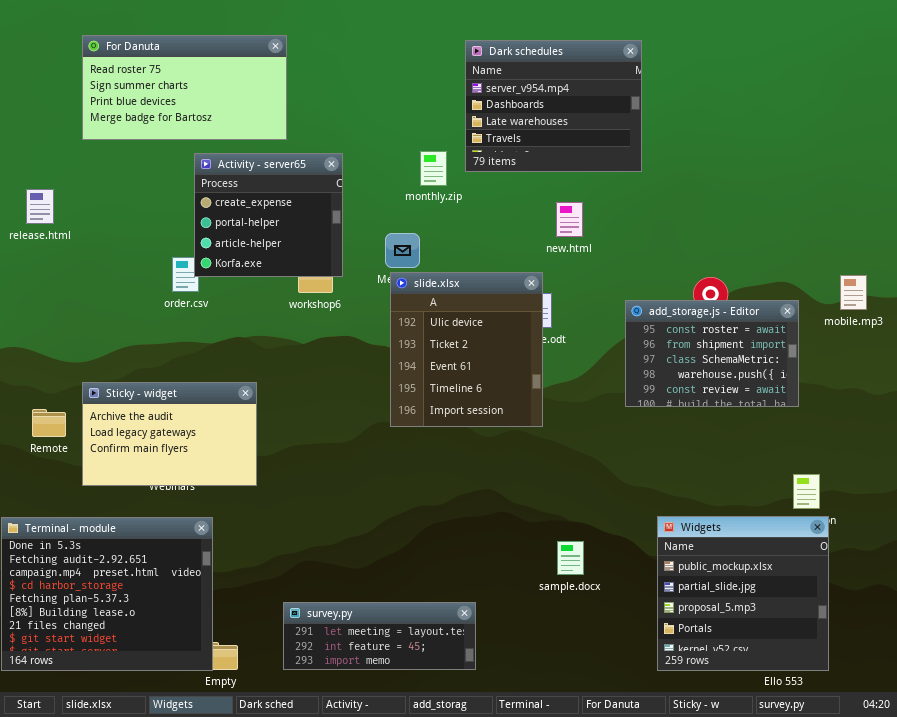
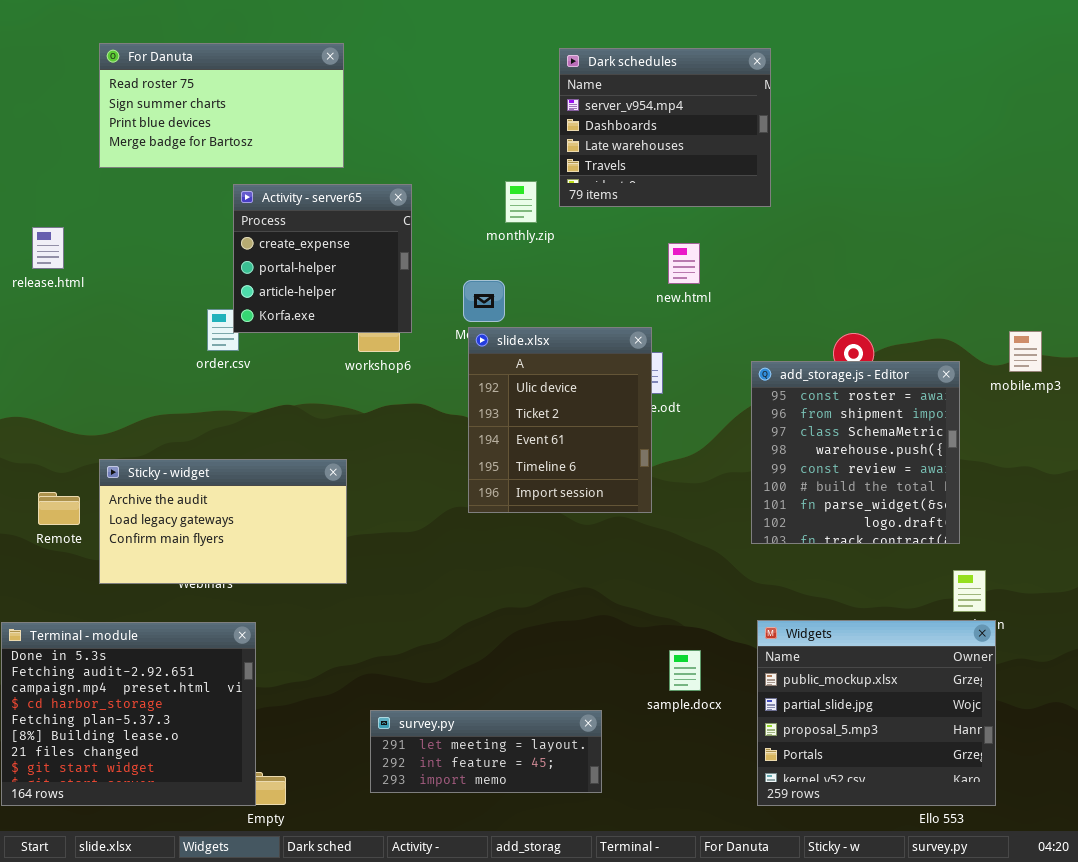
add_storage.js - Editor: [625,300,799,407] -> [751,361,960,544], resized
Sticky - widget: [82,382,257,486] -> [99,459,347,584], resized
Widgets: [657,516,829,671] -> [757,620,996,806], resized
survey.py: [283,602,476,670] -> [370,710,602,793], moved

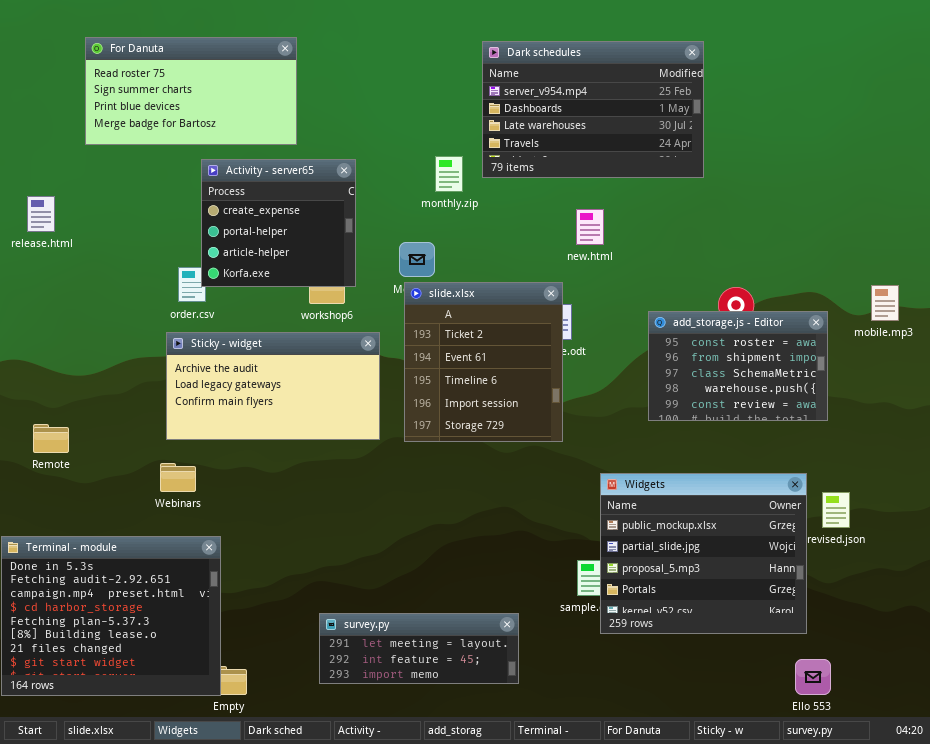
Dark schedules: [559,48,771,207] -> [482,41,704,178], resized
slide.xlsx: [468,327,652,513] -> [404,282,563,442], scrolled down 1 row
add_storage.js - Editor: [751,361,960,544] -> [648,311,828,421], resized
Sticky - widget: [99,459,347,584] -> [166,332,380,440], moved
Widgets: [757,620,996,806] -> [600,473,807,634], moved

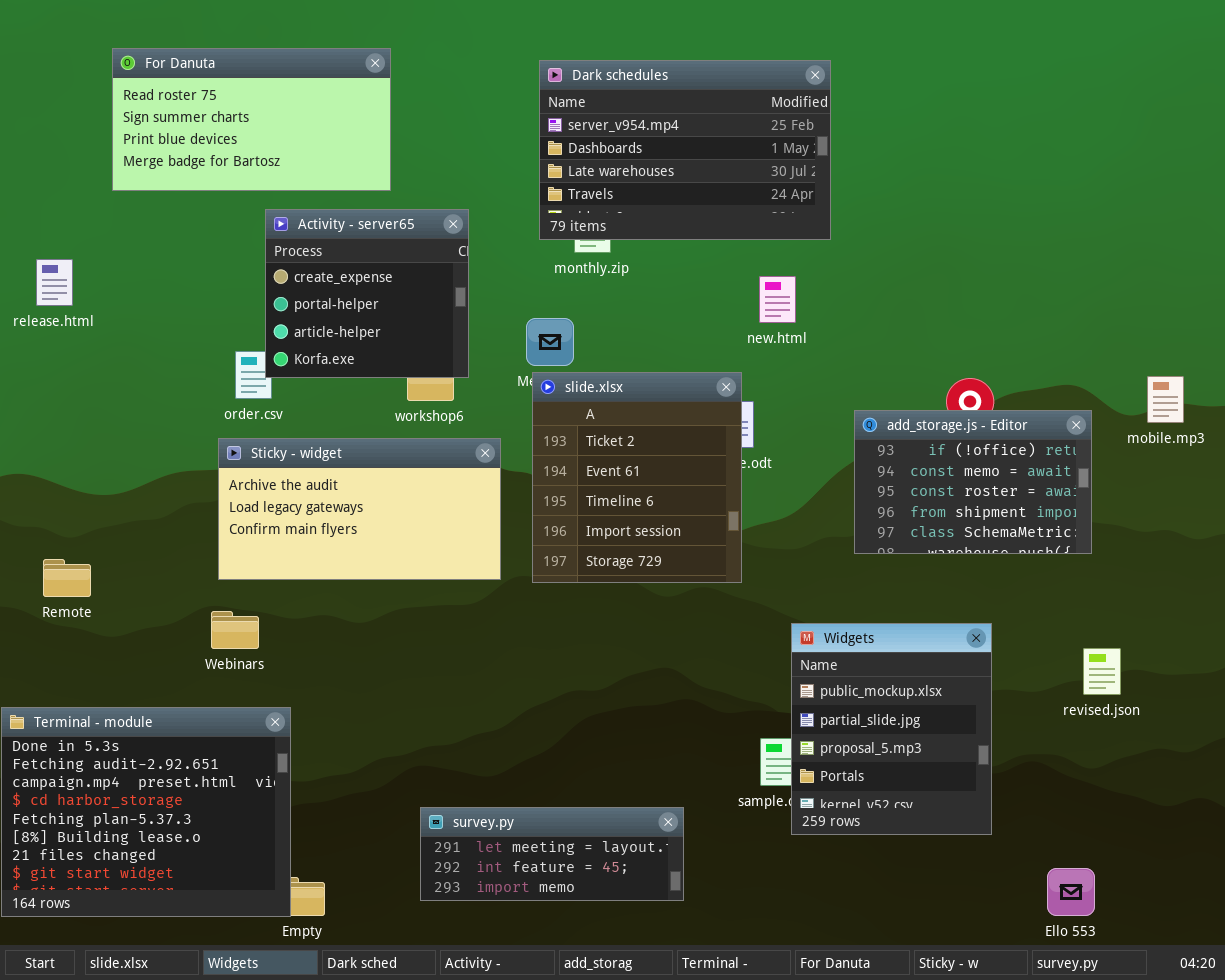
Dark schedules: [482,41,704,178] -> [539,60,831,240], moved
add_storage.js - Editor: [648,311,828,421] -> [854,410,1092,554], scrolled up 2 rows
Widgets: [600,473,807,634] -> [791,623,992,835], resized

